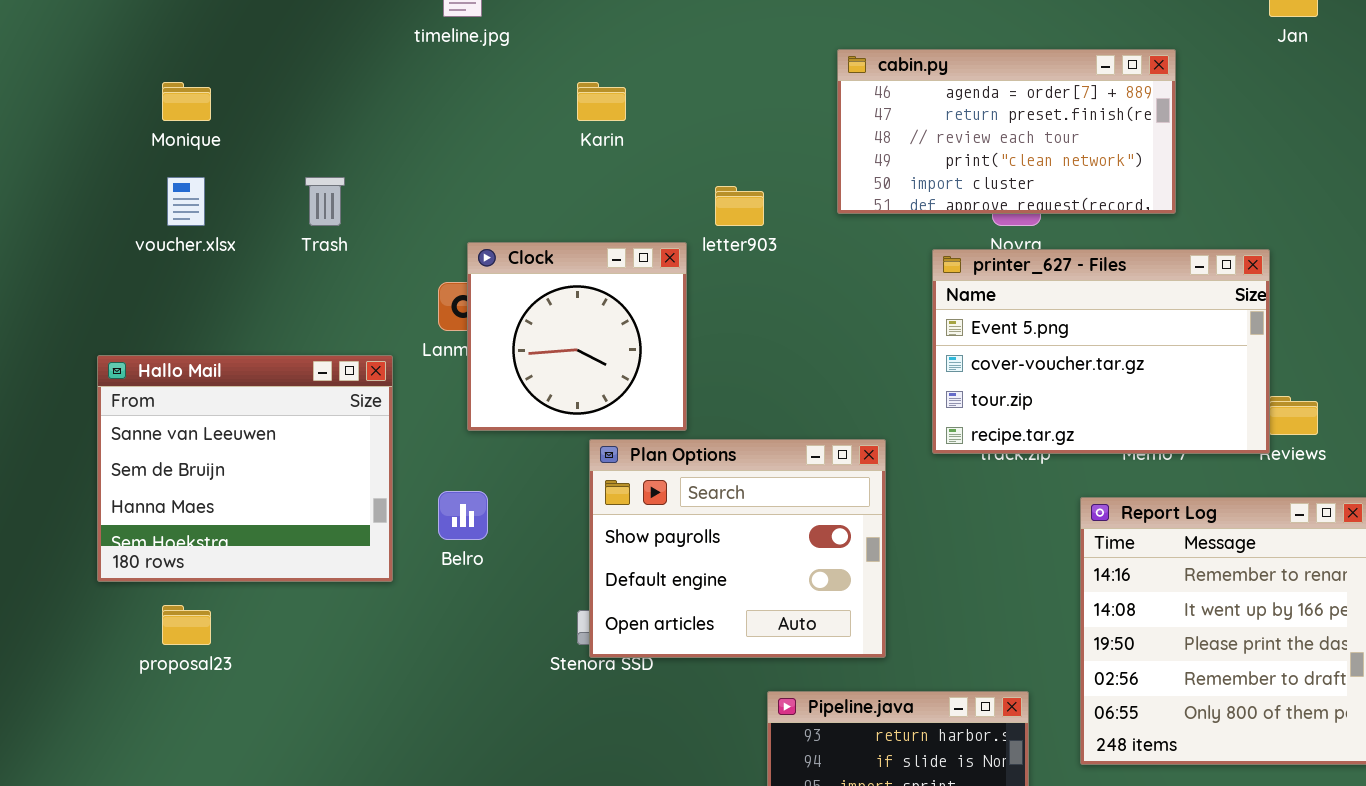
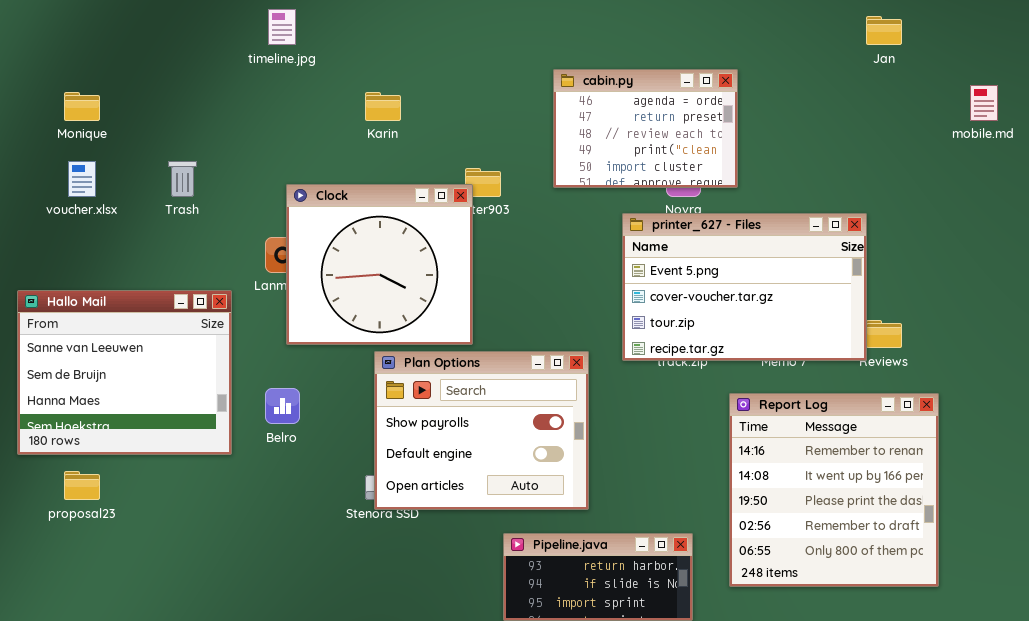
cabin.py: [837,49,1176,214] -> [553,69,738,188], resized
Clock: [467,242,687,431] -> [286,184,473,345], resized

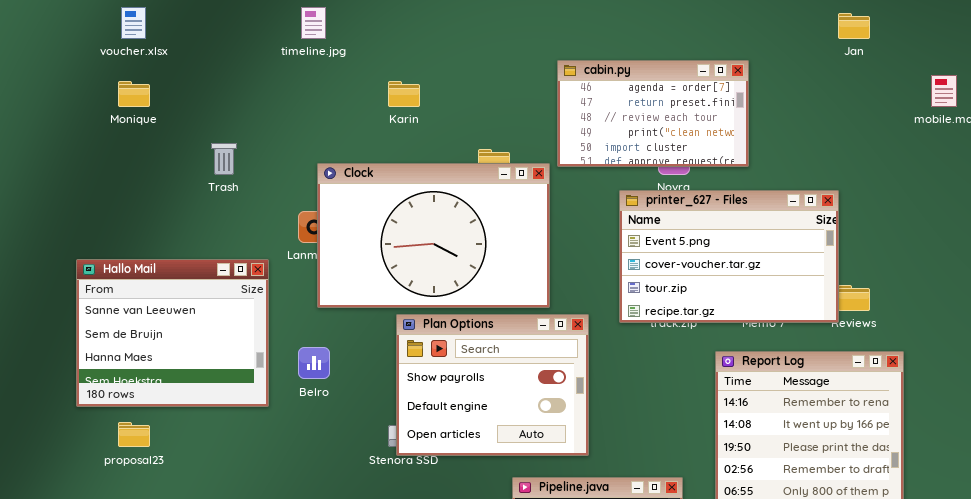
cabin.py: [553,69,738,188] -> [557,60,749,167], resized
voucher.xlsx: [68,161,96,197] -> [121,7,146,39], moved
Clock: [286,184,473,345] -> [317,163,550,308], resized

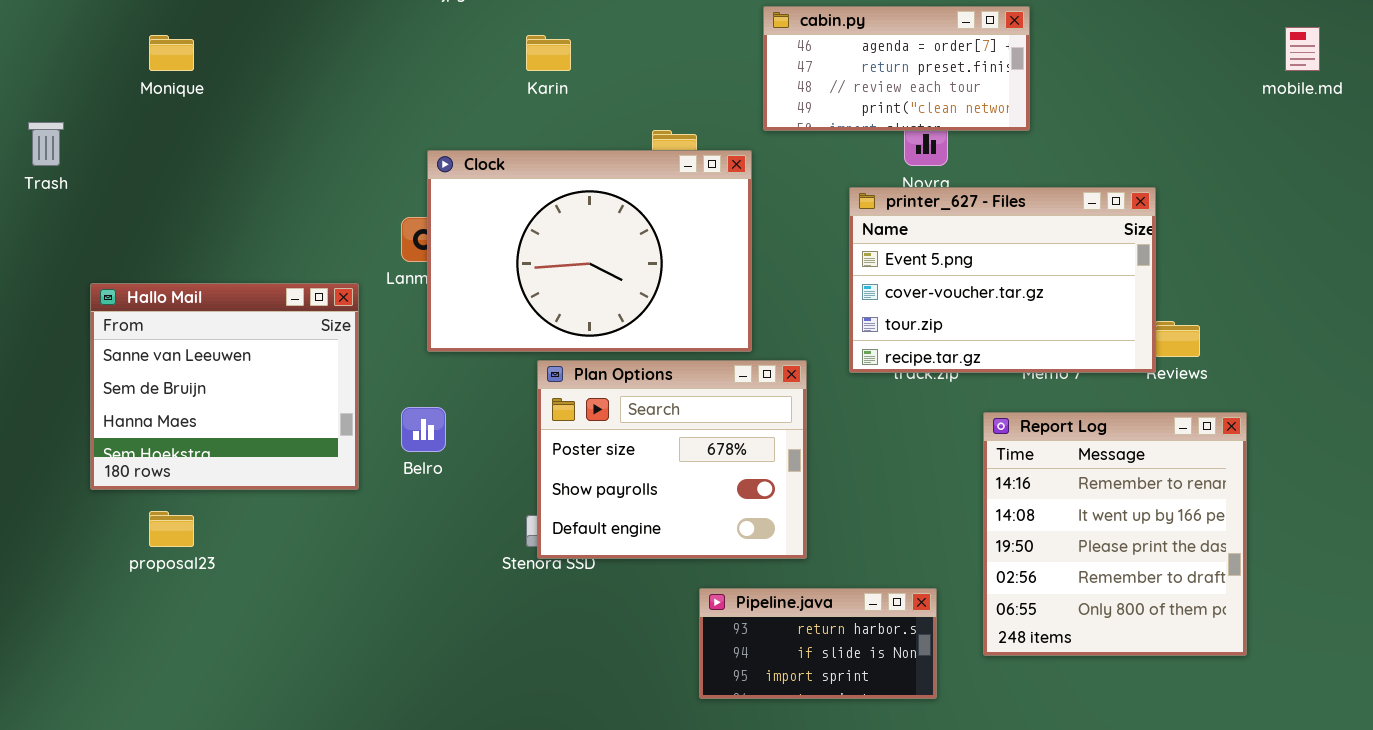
cabin.py: [557,60,749,167] -> [763,6,1030,131], resized
Trash: [211,143,237,175] -> [28,122,64,166], moved
Plan Options: [396,314,589,456] -> [537,360,807,559], scrolled up 1 row

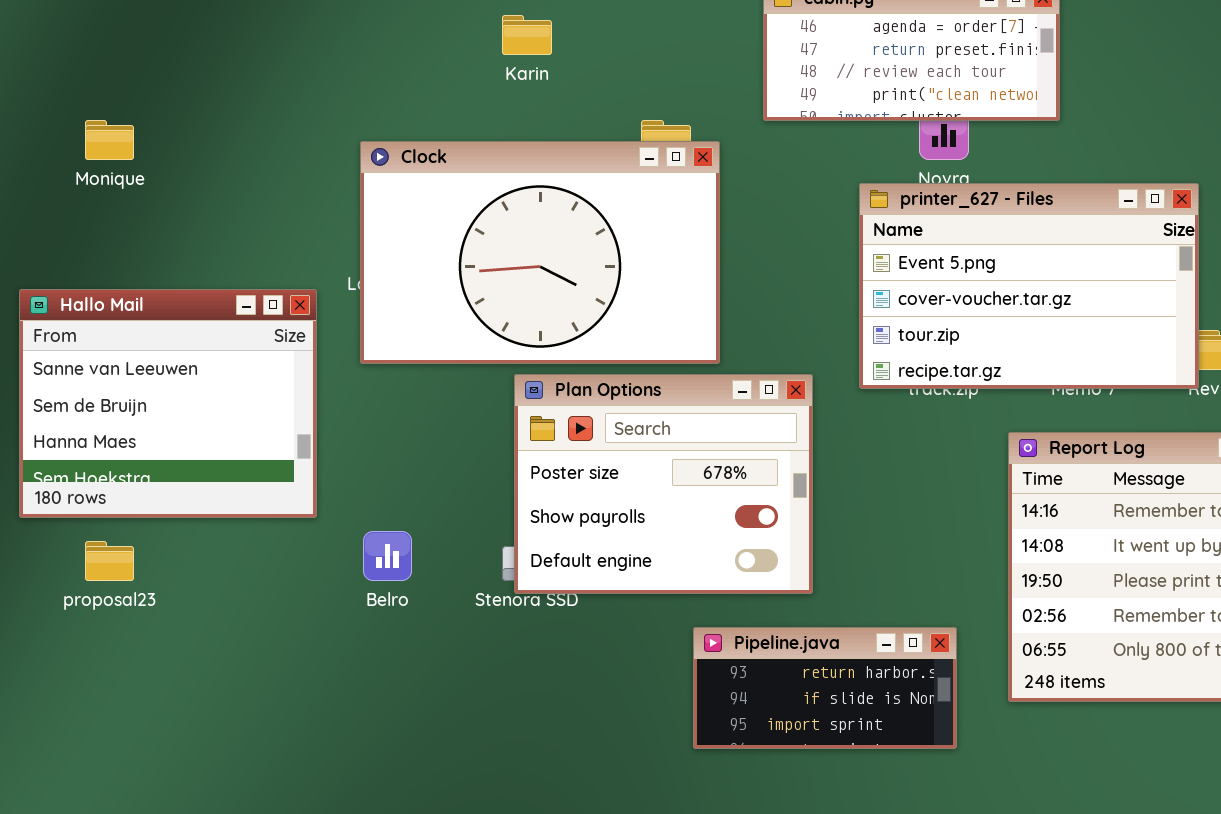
Monique: [149,35,194,71] -> [85,120,134,160], moved
Clock: [427,150,752,352] -> [360,141,720,364], moved
Belro: [401,407,446,452] -> [363,531,412,581], moved

